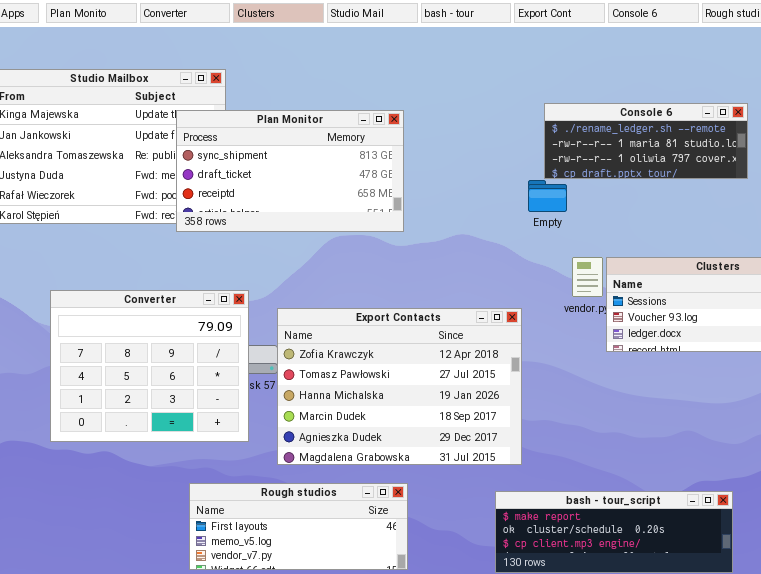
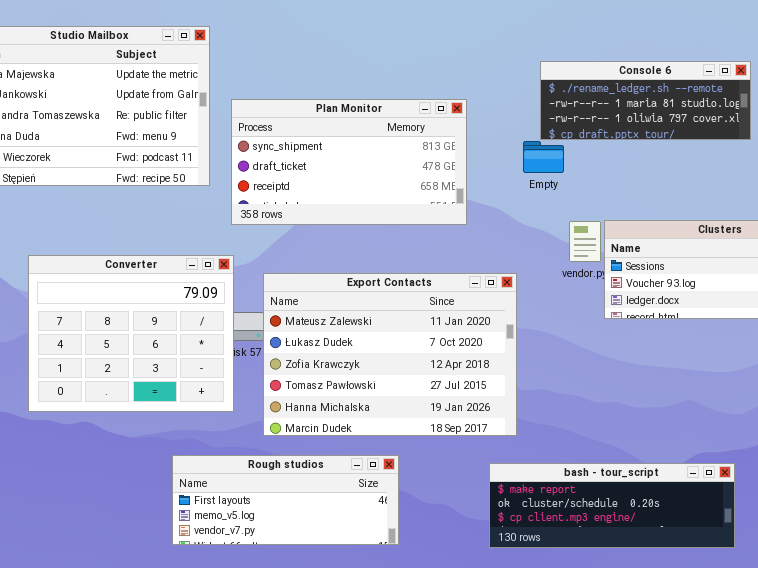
Plan Monitor: [176,110,404,232] -> [231,99,467,225], moved
Export Contacts: [277,308,522,465] -> [263,273,517,436], scrolled up 2 rows

